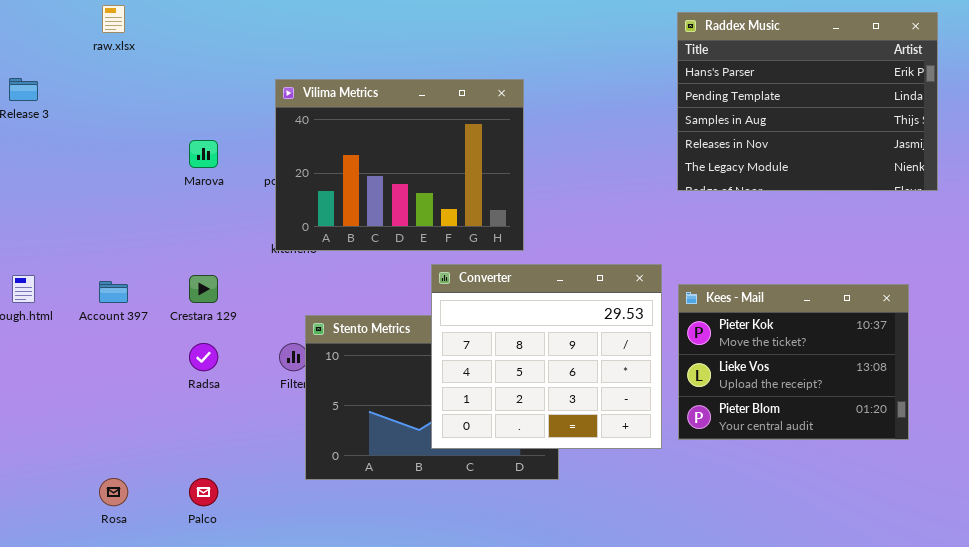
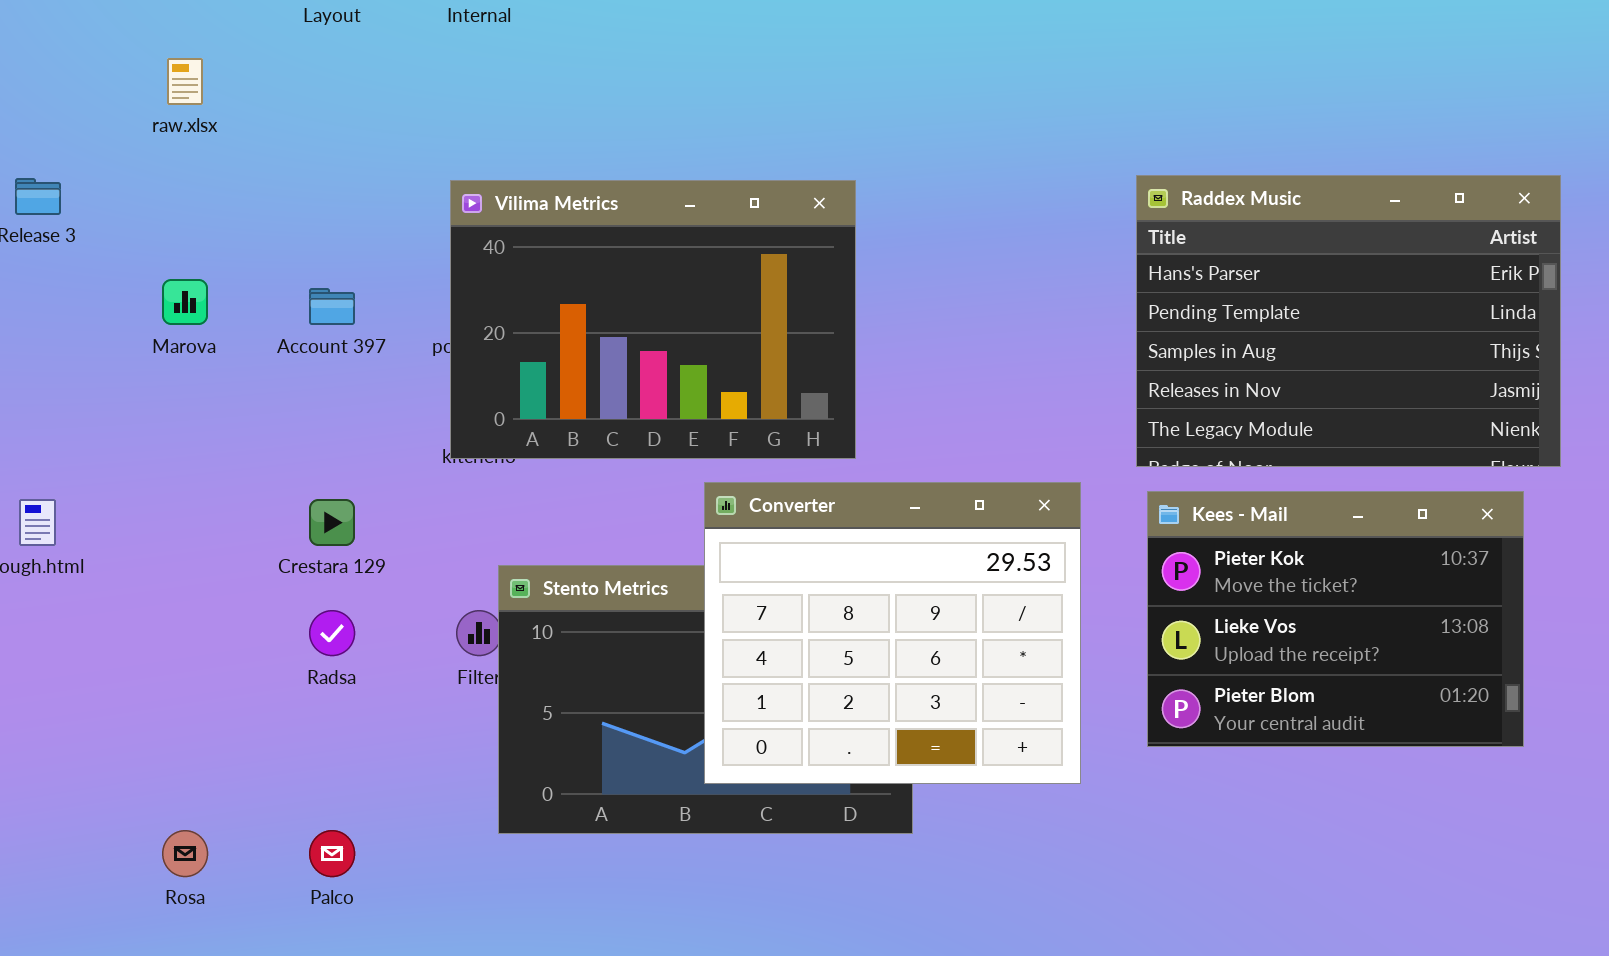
Raddex Music: [677,12,938,191] -> [1136,175,1561,467], moved
Marova: [189,140,218,168] -> [162,279,208,325], moved
Account 397: [99,281,128,303] -> [309,288,355,325], moved
Kees - Mail: [678,284,909,440] -> [1147,491,1524,747], moved

